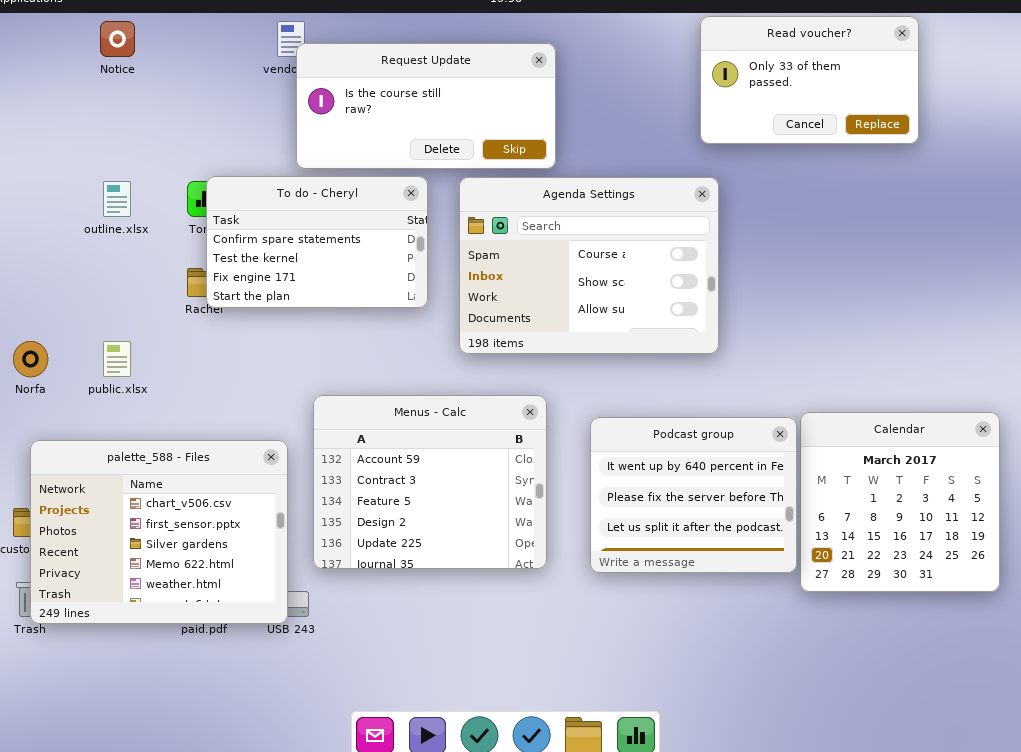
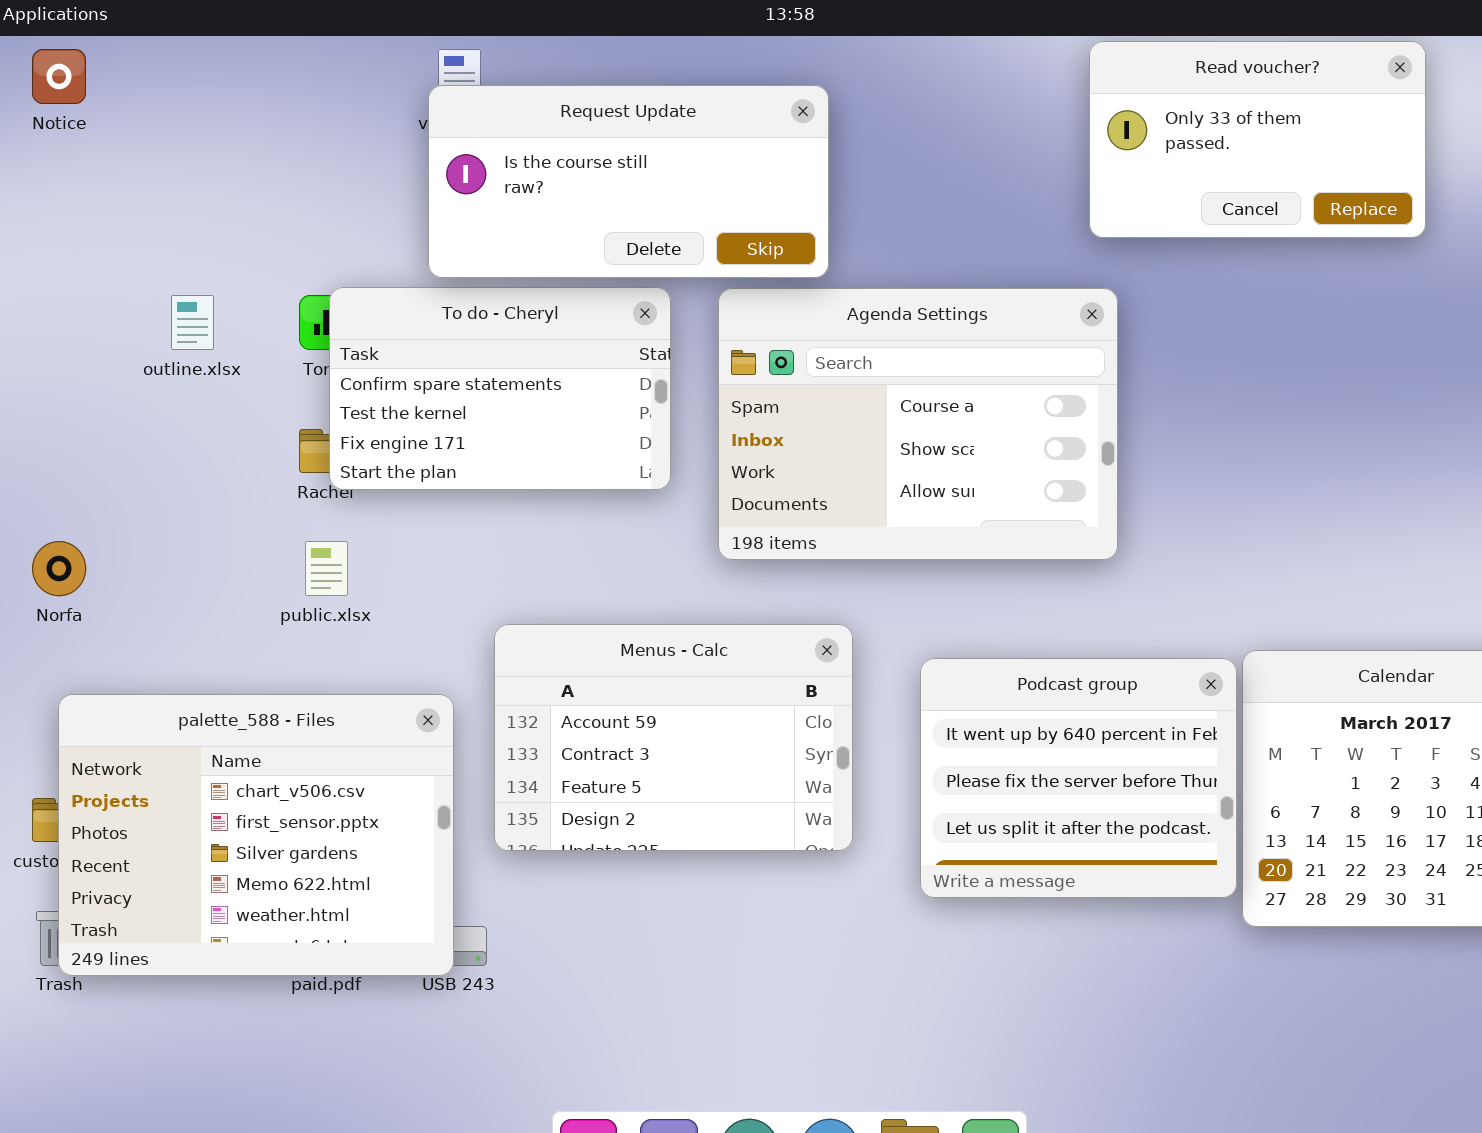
Notice: [100,21,135,57] -> [32,49,86,104], moved
Request Update: [296,43,556,169] -> [428,85,829,278], moved
public.xlsx: [103,341,131,377] -> [305,541,348,596], moved
Menus - Calc: [313,395,547,569] -> [494,624,853,851], resized

